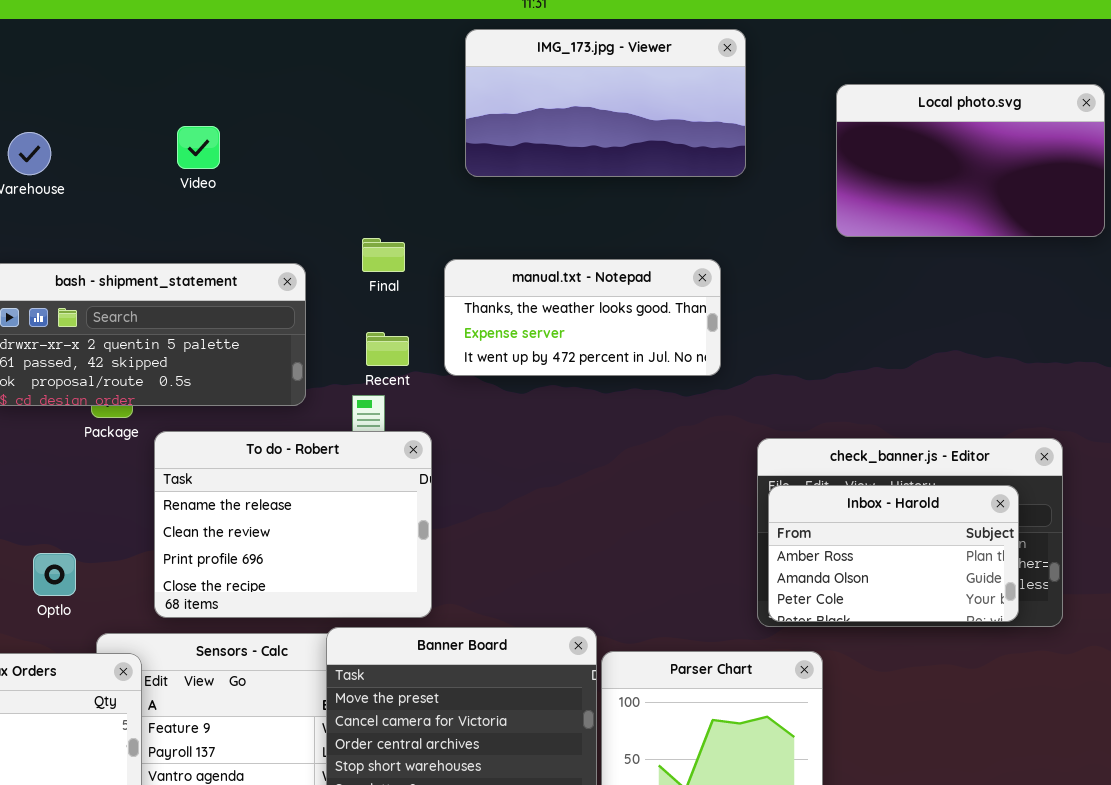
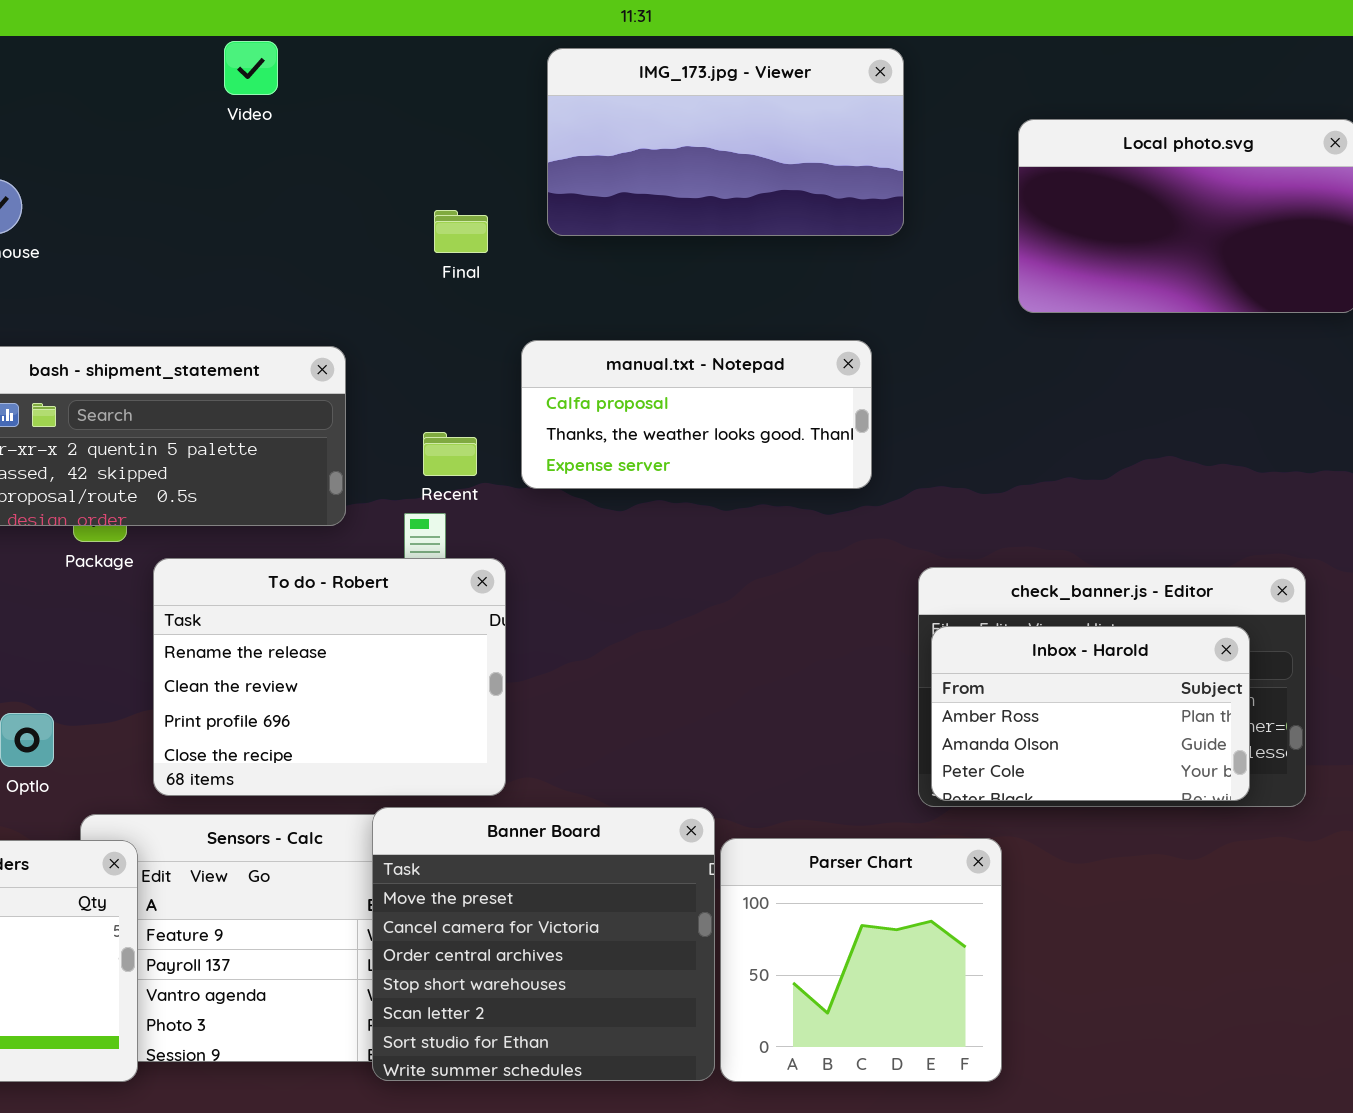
Video: [177,126,220,169] -> [224,41,278,95], moved
Final: [362,238,405,272] -> [434,210,488,253], moved
manual.txt - Notepad: [444,259,721,376] -> [521,340,872,489], scrolled up 1 row

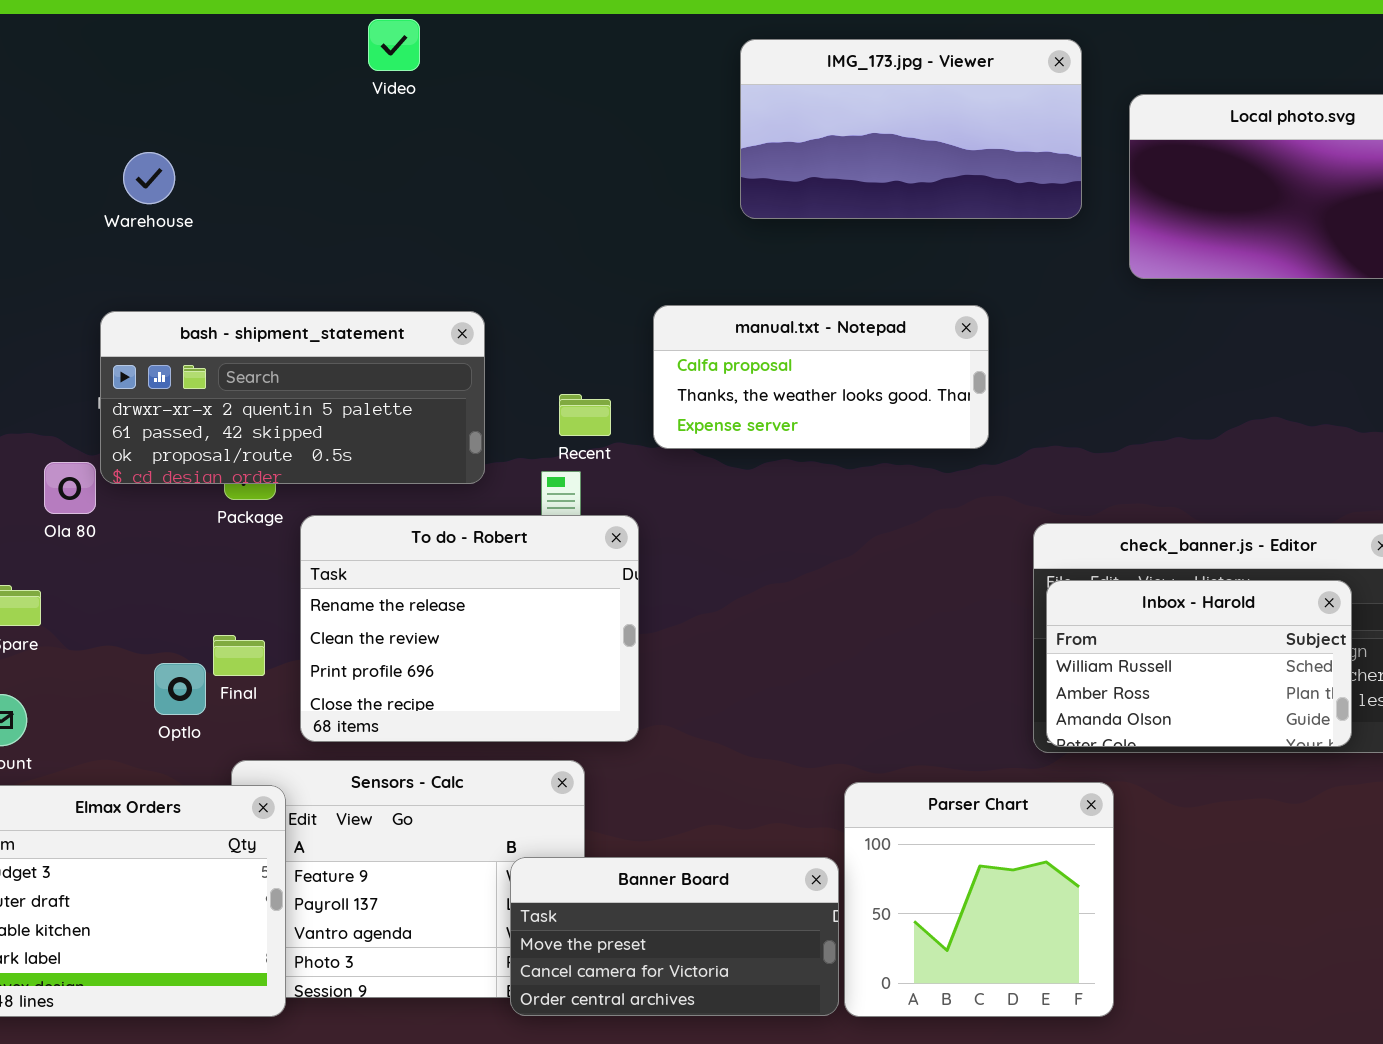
IMG_173.jpg - Viewer: [547,48,904,236] -> [740,39,1082,219], moved
Final: [434,210,488,253] -> [213,635,265,676], moved
Inbox - Harold: [931,626,1250,801] -> [1046,580,1352,747], scrolled up 1 row
Banner Board: [372,807,715,1081] -> [510,857,839,1016], resized

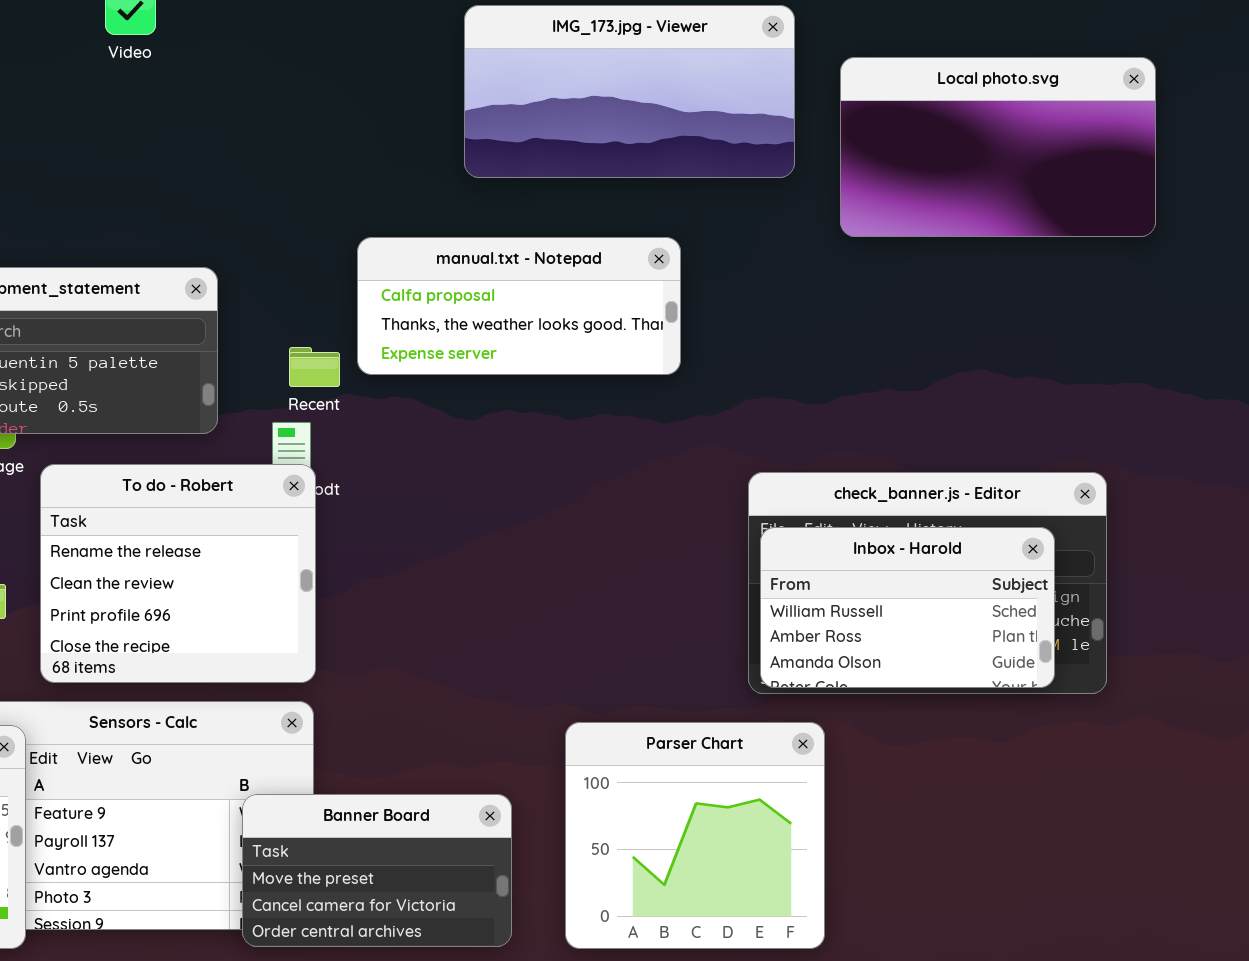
manual.txt - Notepad: [653,305,989,449] -> [357,237,681,375], moved
To do - Robert: [300,515,639,742] -> [40,464,316,683], resized
Banner Board: [510,857,839,1016] -> [242,794,512,947], resized

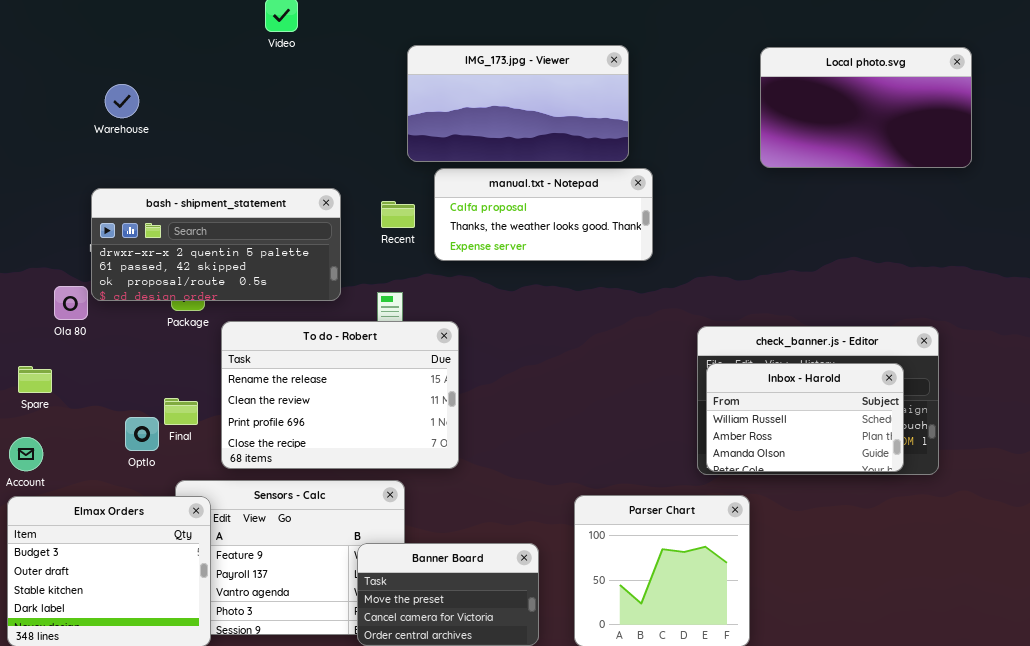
IMG_173.jpg - Viewer: [464,5,795,178] -> [407,45,629,162], moved
Recent: [289,347,340,387] -> [381,201,415,228], moved
To do - Robert: [40,464,316,683] -> [221,321,459,469], resized

